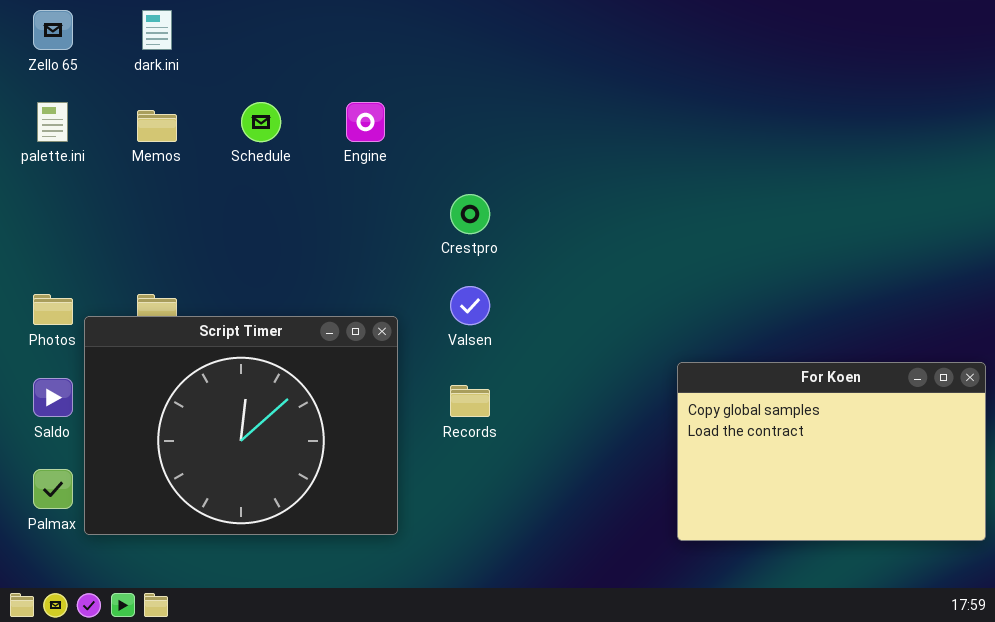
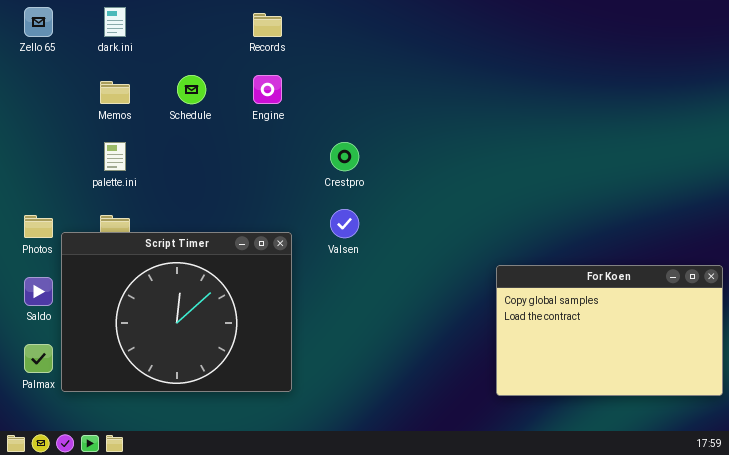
palette.ini: [37,102,68,142] -> [104,142,126,171], moved
Records: [450,385,490,417] -> [253,13,282,37], moved

